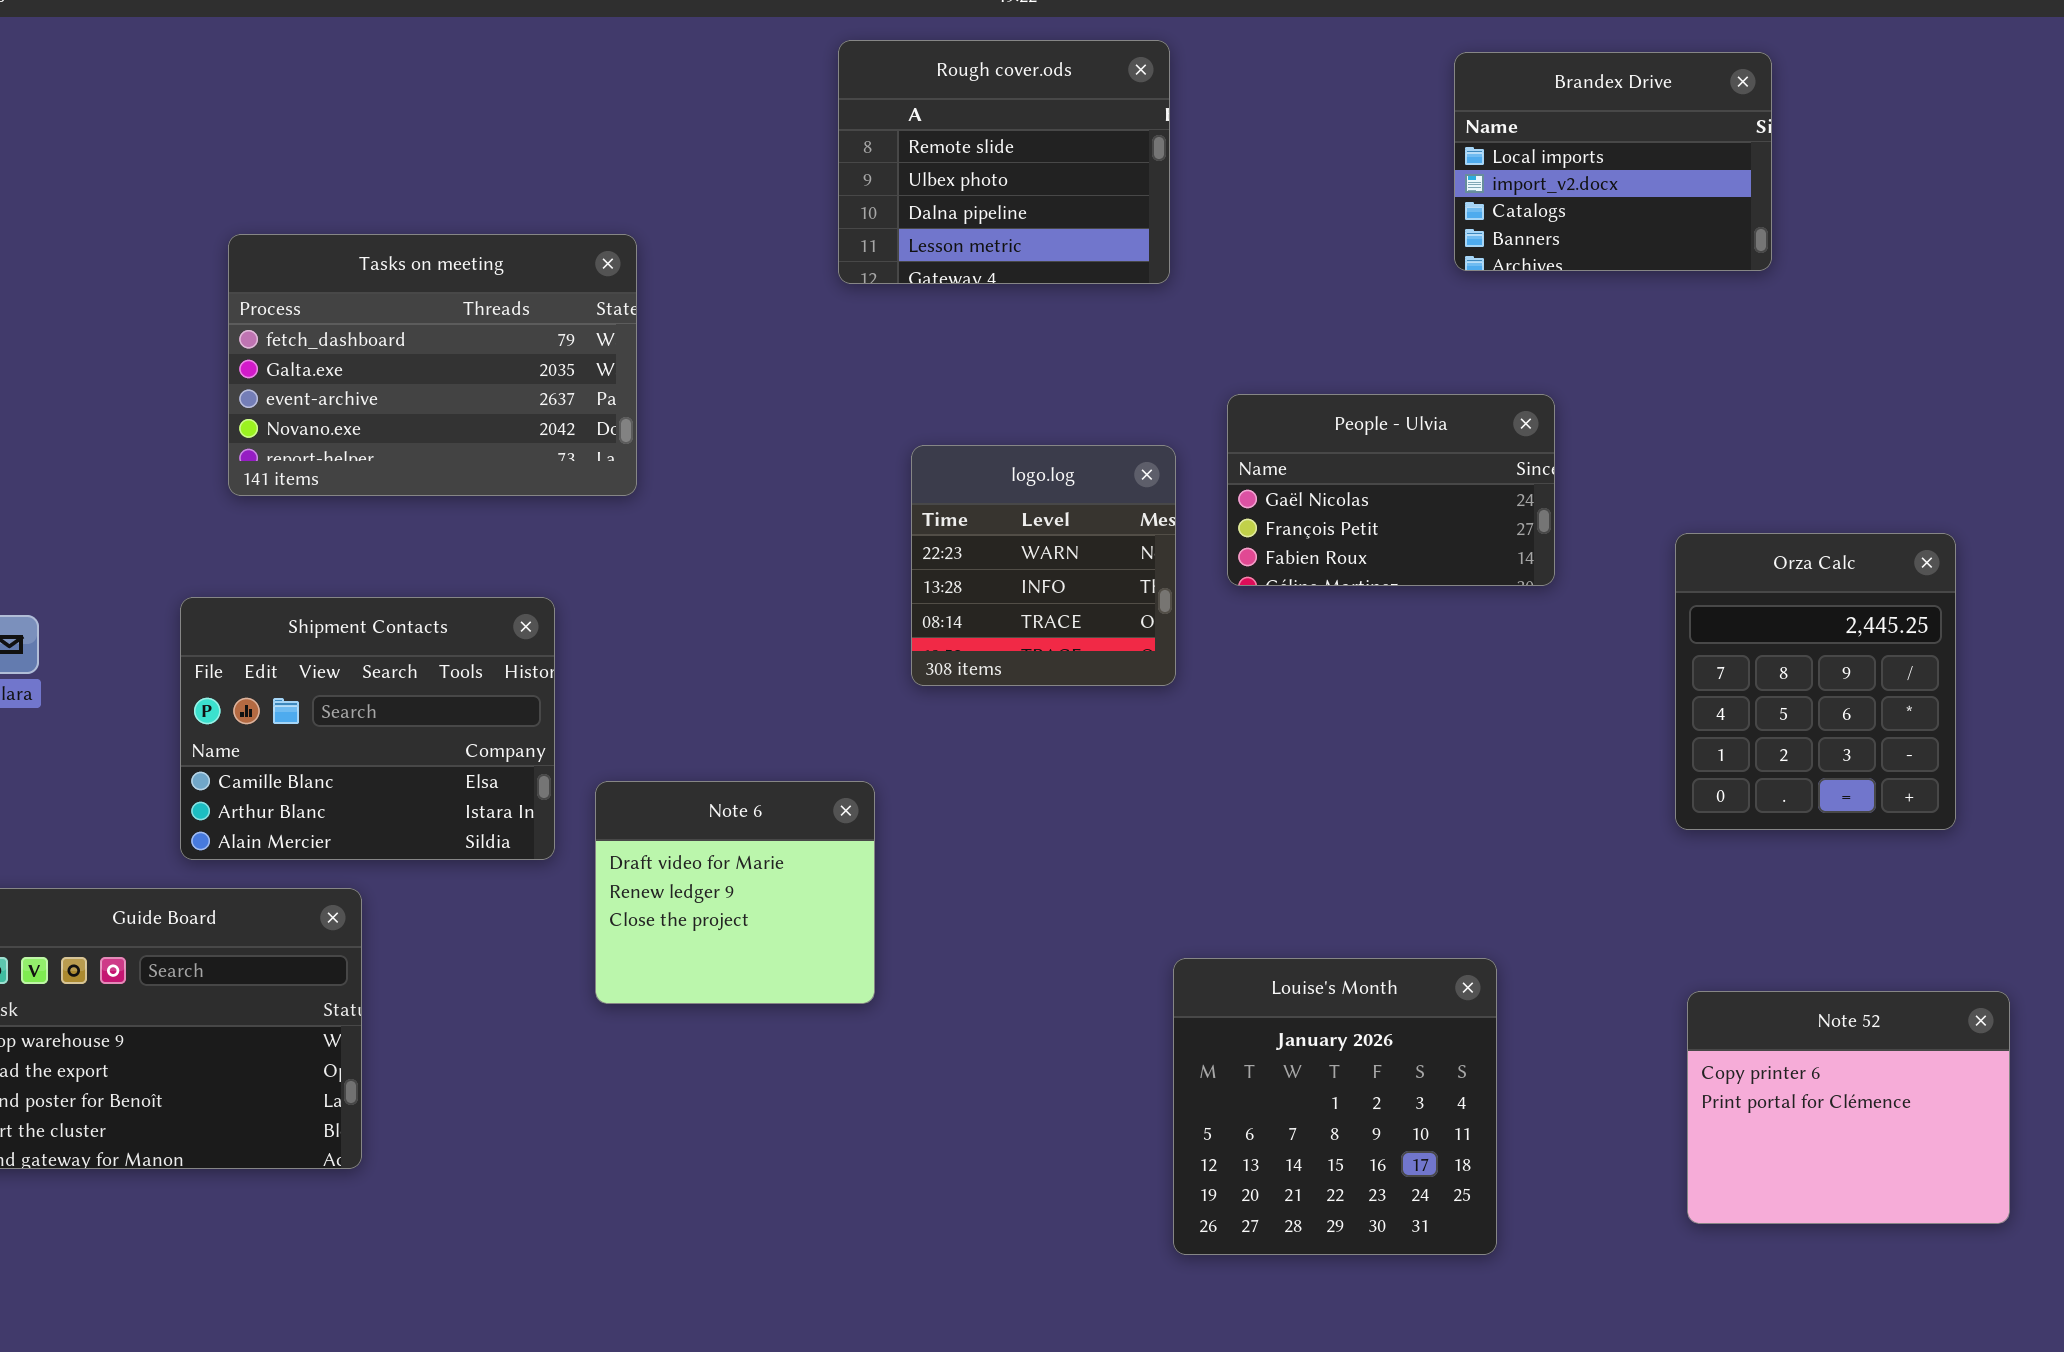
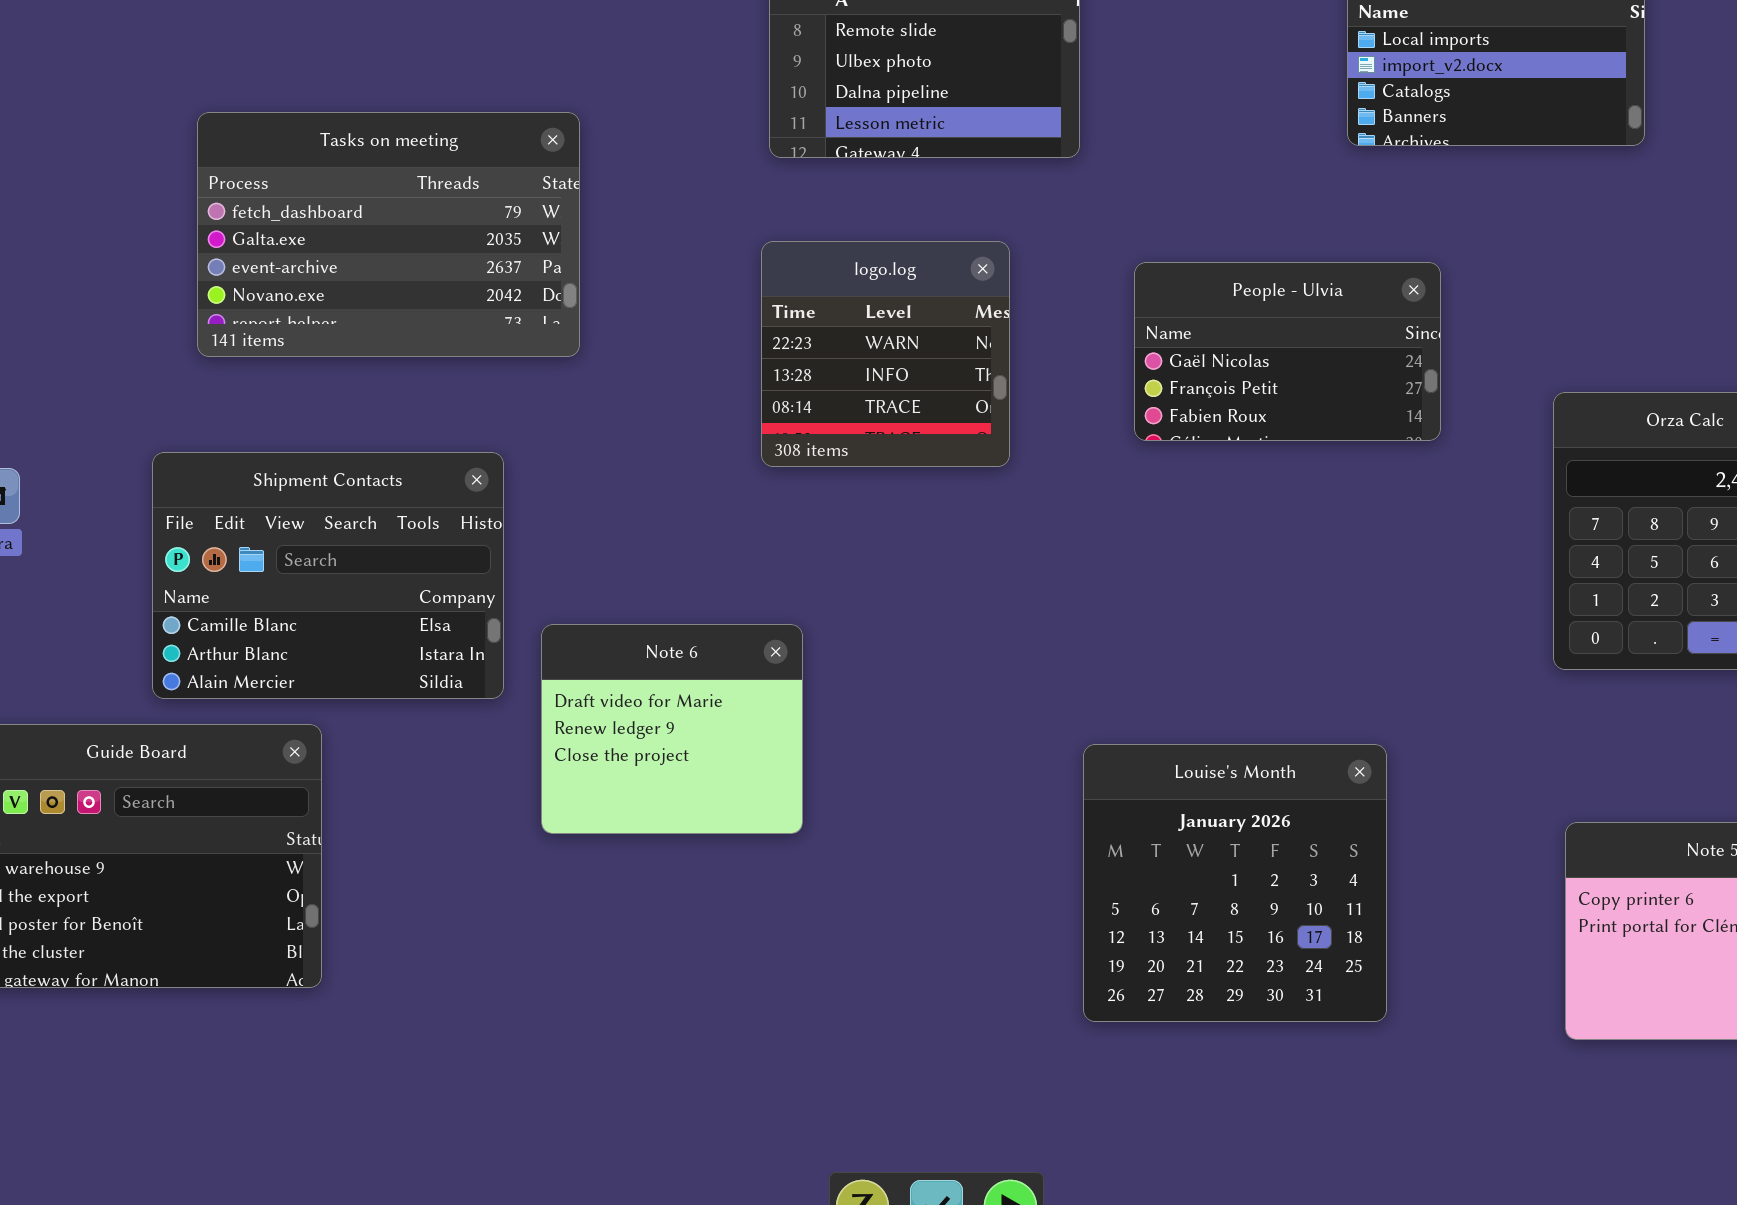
logo.log: [911,445,1176,686] -> [761,241,1010,467], moved
Louise's Month: [1173,958,1497,1255] -> [1083,744,1387,1022], moved

